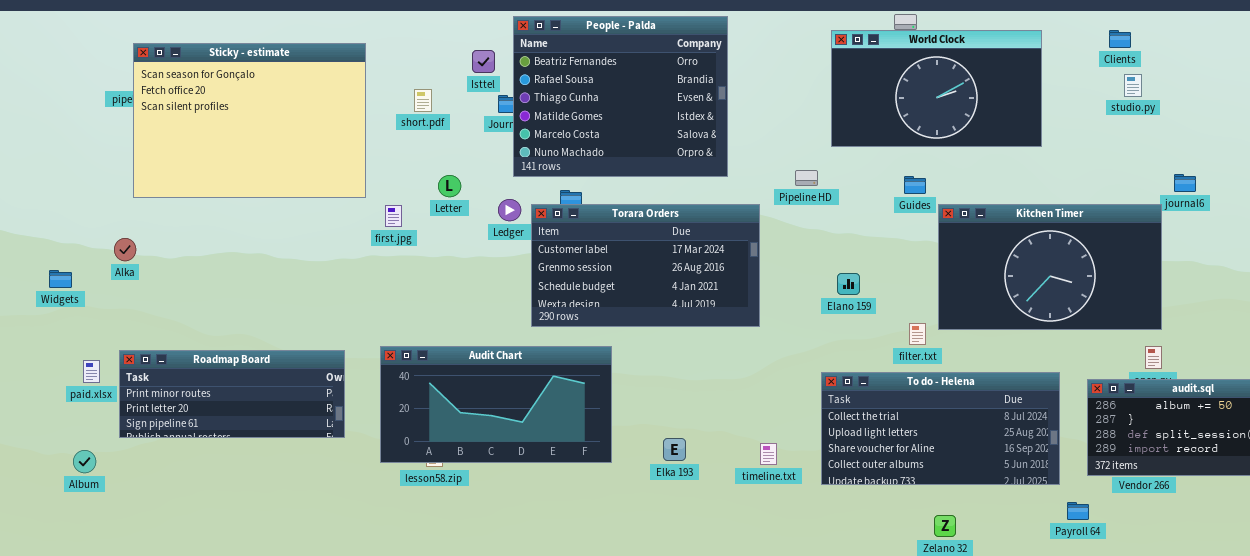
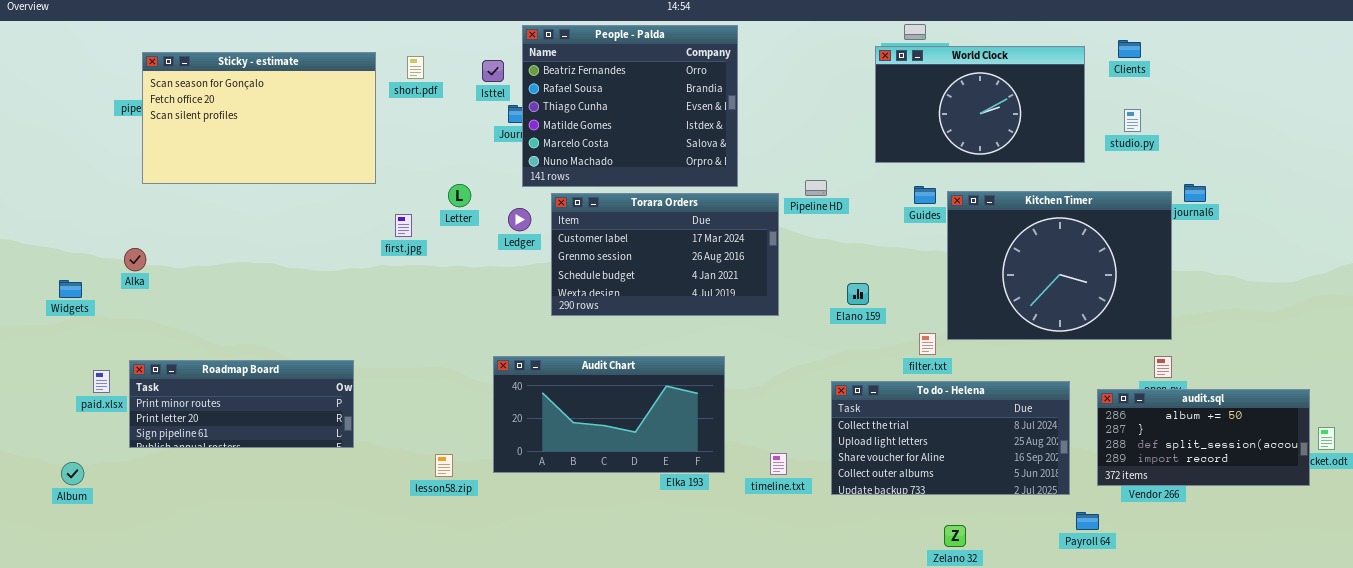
World Clock: [831,30,1042,147] -> [875,46,1085,163], moved
Sticky - estimate: [133,43,366,198] -> [142,52,376,184], resized
studio.py: [1124,74,1142,97] -> [1124,109,1141,132], moved
short.pdf: [414,89,432,112] -> [407,56,424,79], moved
Torara Orders: [531,204,760,327] -> [551,193,779,316], moved
Kitchen Timer: [938,204,1162,330] -> [947,191,1172,340], resized
Audit Chart: [380,346,612,463] -> [493,356,725,473], moved
Album: [73,450,96,473] -> [61,462,84,485], moved

